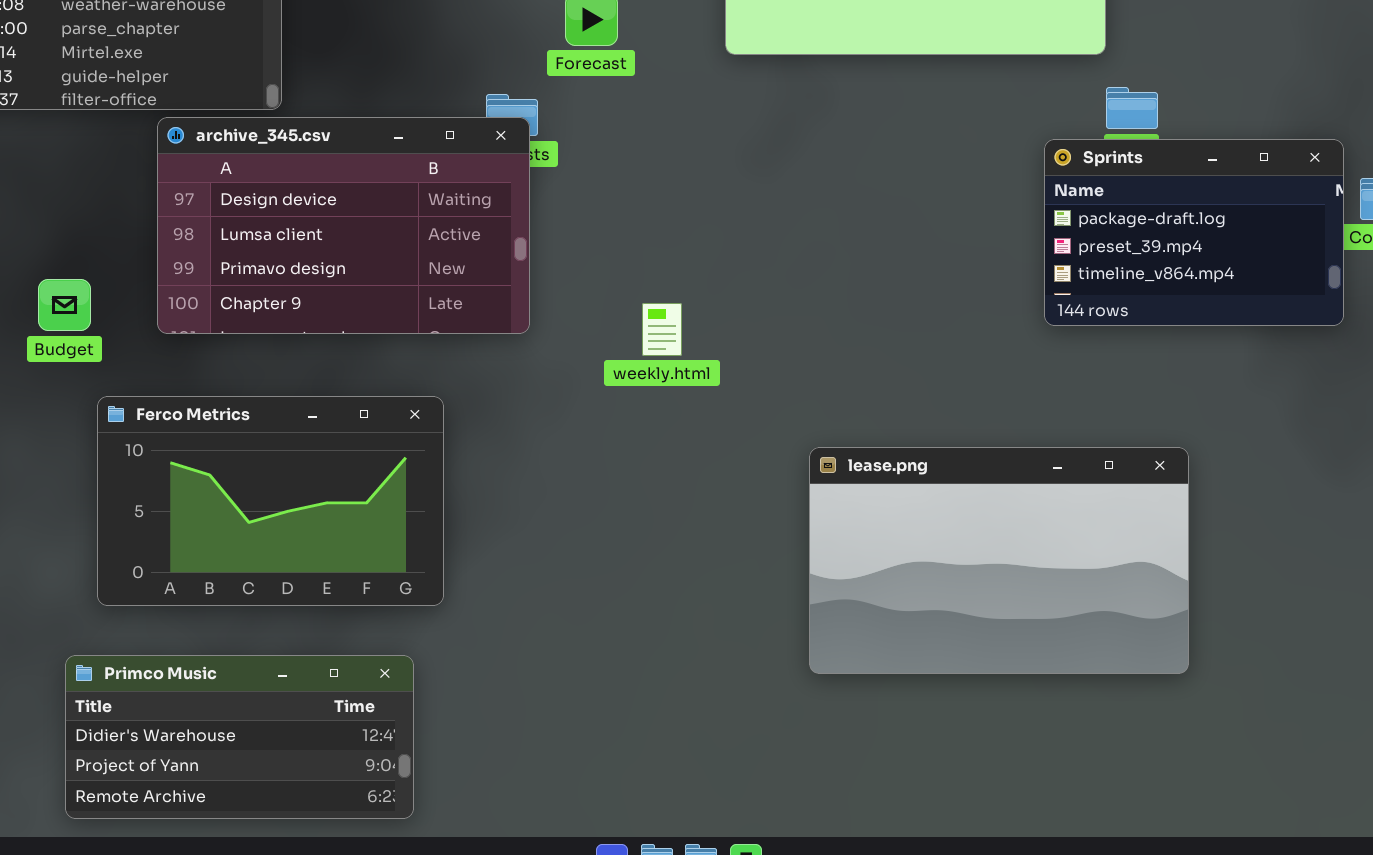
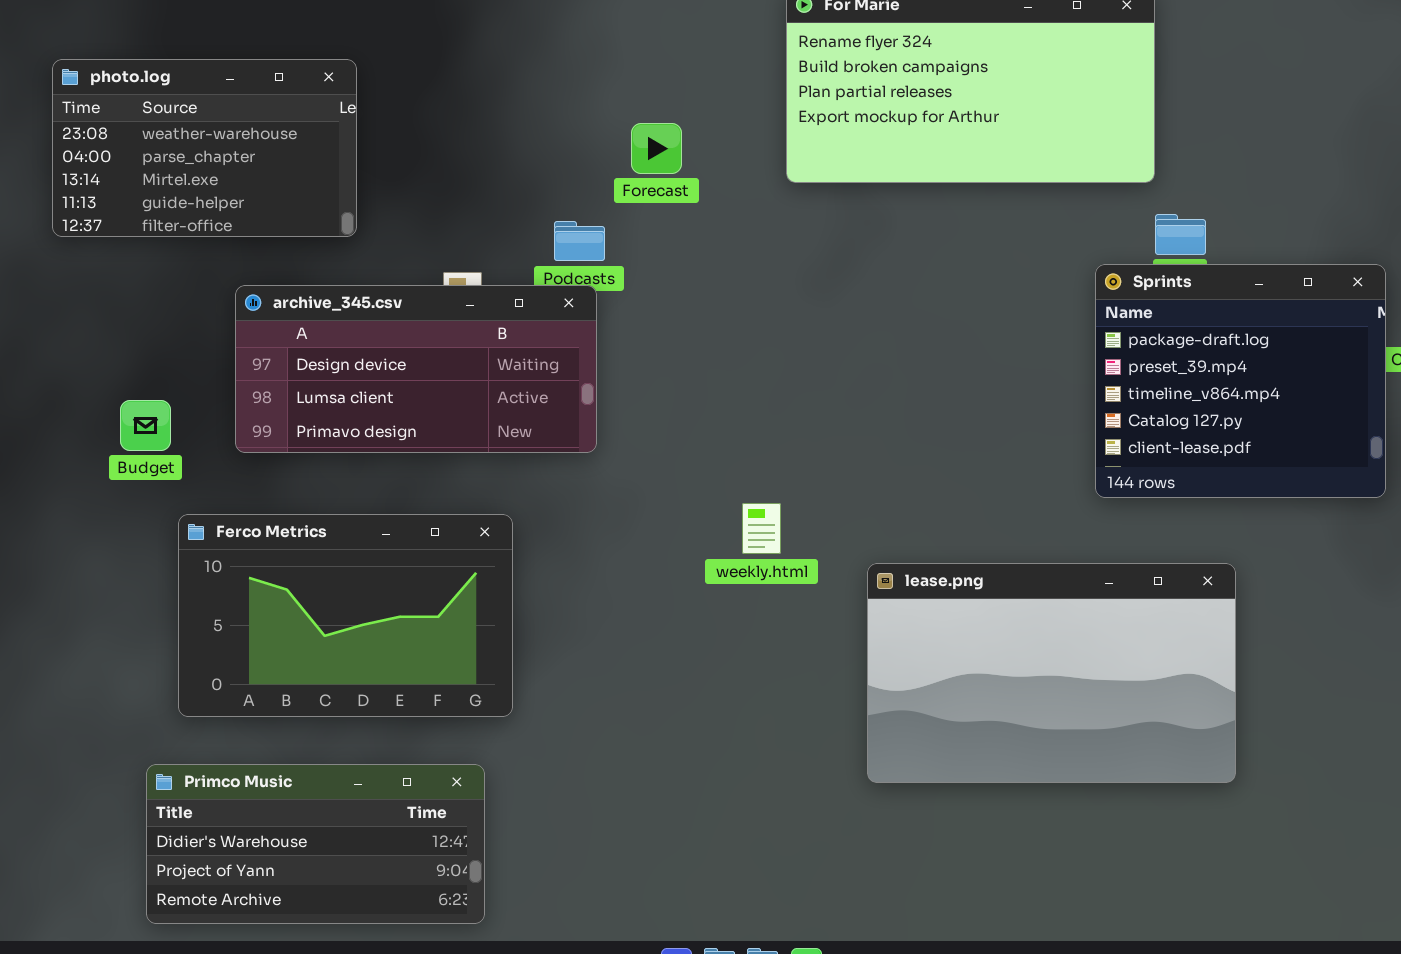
archive_345.csv: [157,117,530,334] -> [235,285,597,453], resized
Sprints: [1044,139,1344,326] -> [1095,264,1386,498], resized
weekly.html: [642,303,682,356] -> [742,503,781,554], moved

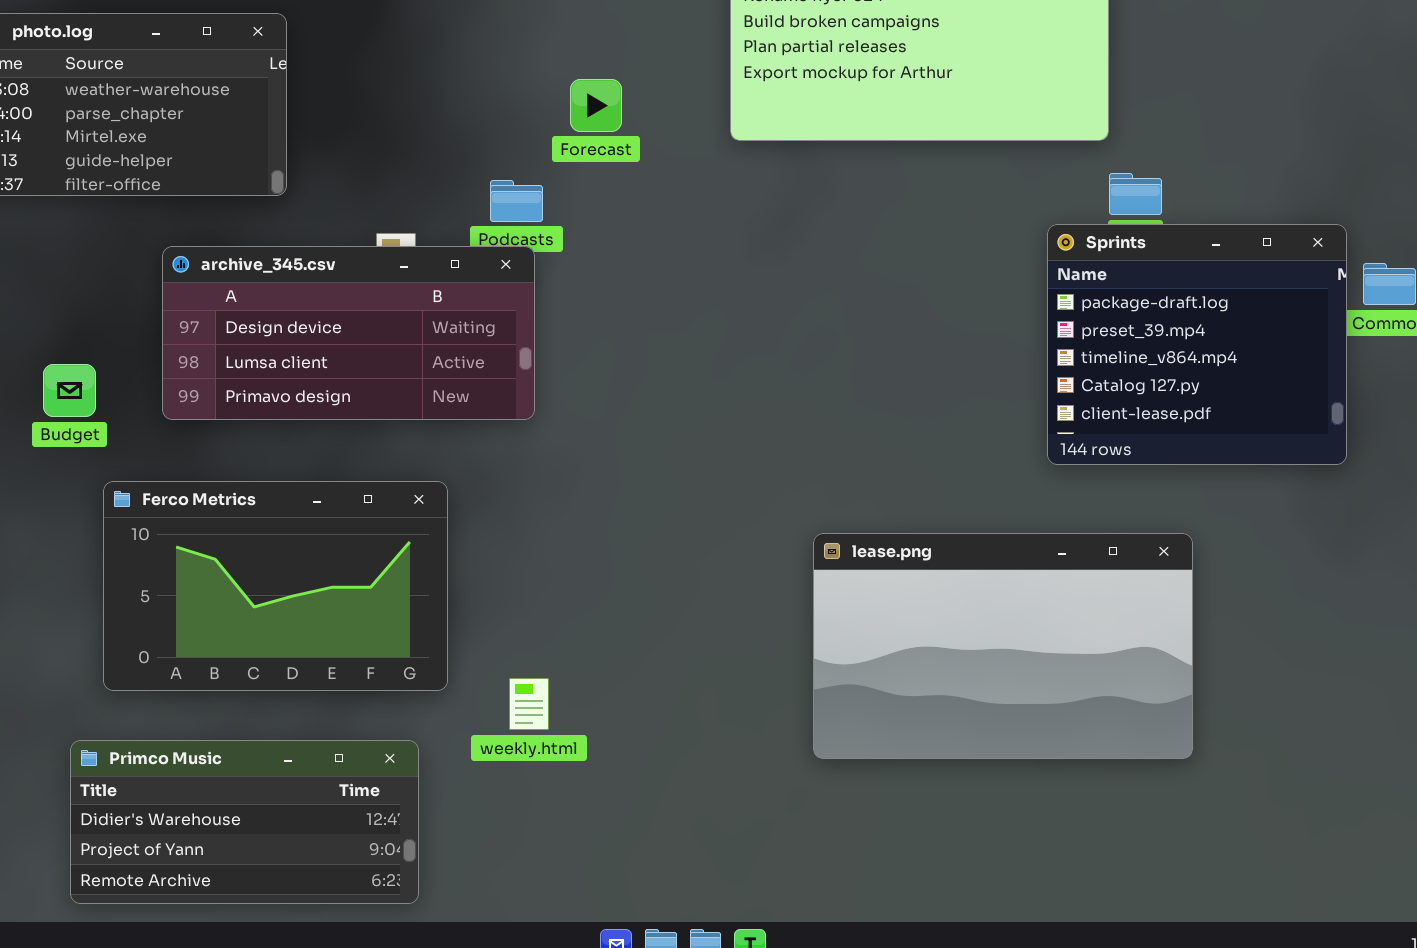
weekly.html: [742,503,781,554] -> [509,678,549,730], moved

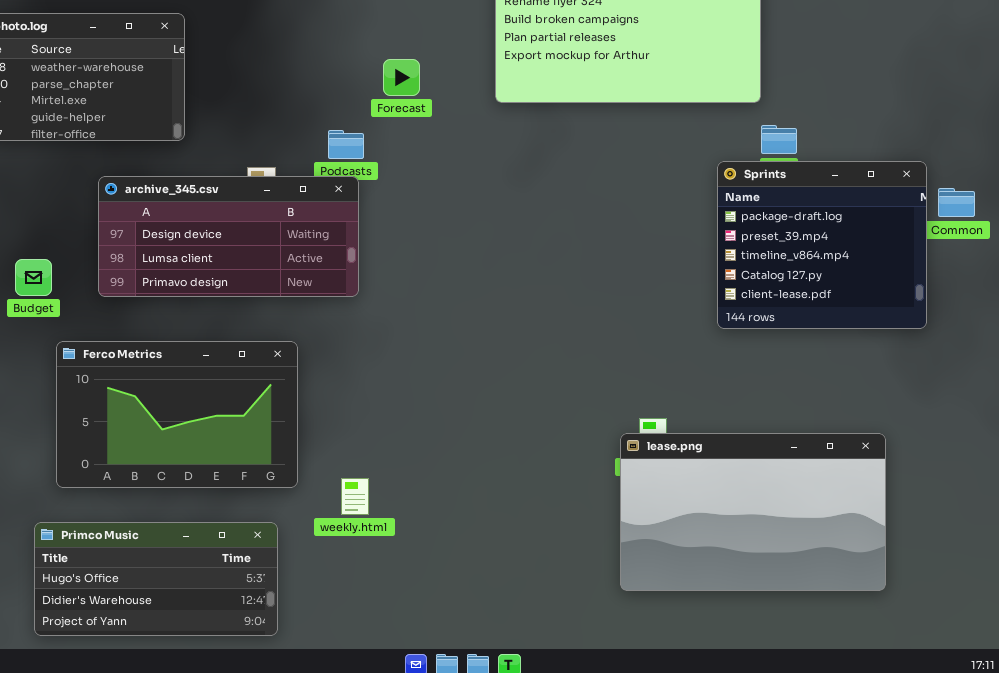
lease.png: [813,533,1193,759] -> [620,433,886,591], moved
Primco Music: [70,740,419,904] -> [34,522,278,636], scrolled up 1 row

